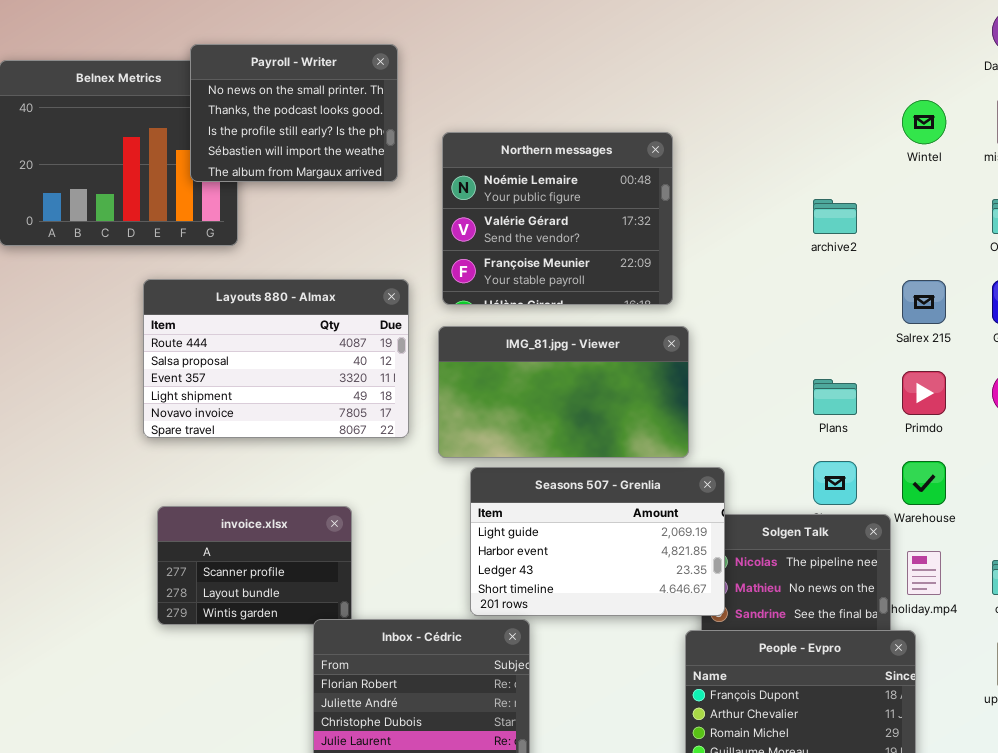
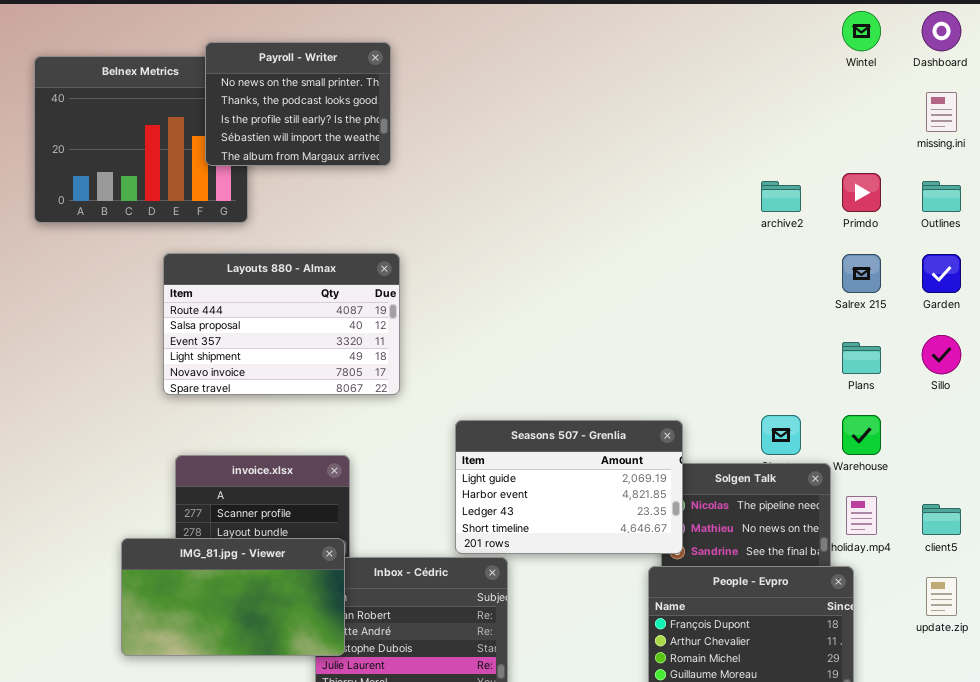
Wintel: [902,100,946,144] -> [842,11,881,51], moved
Northern messages: [442,132,673,305] -> none, closed
IMG_81.jpg - Viewer: [438,326,689,458] -> [121,538,345,656], moved
Primdo: [902,371,946,415] -> [842,173,881,212], moved
Plans: [813,379,857,415] -> [842,342,881,374], moved

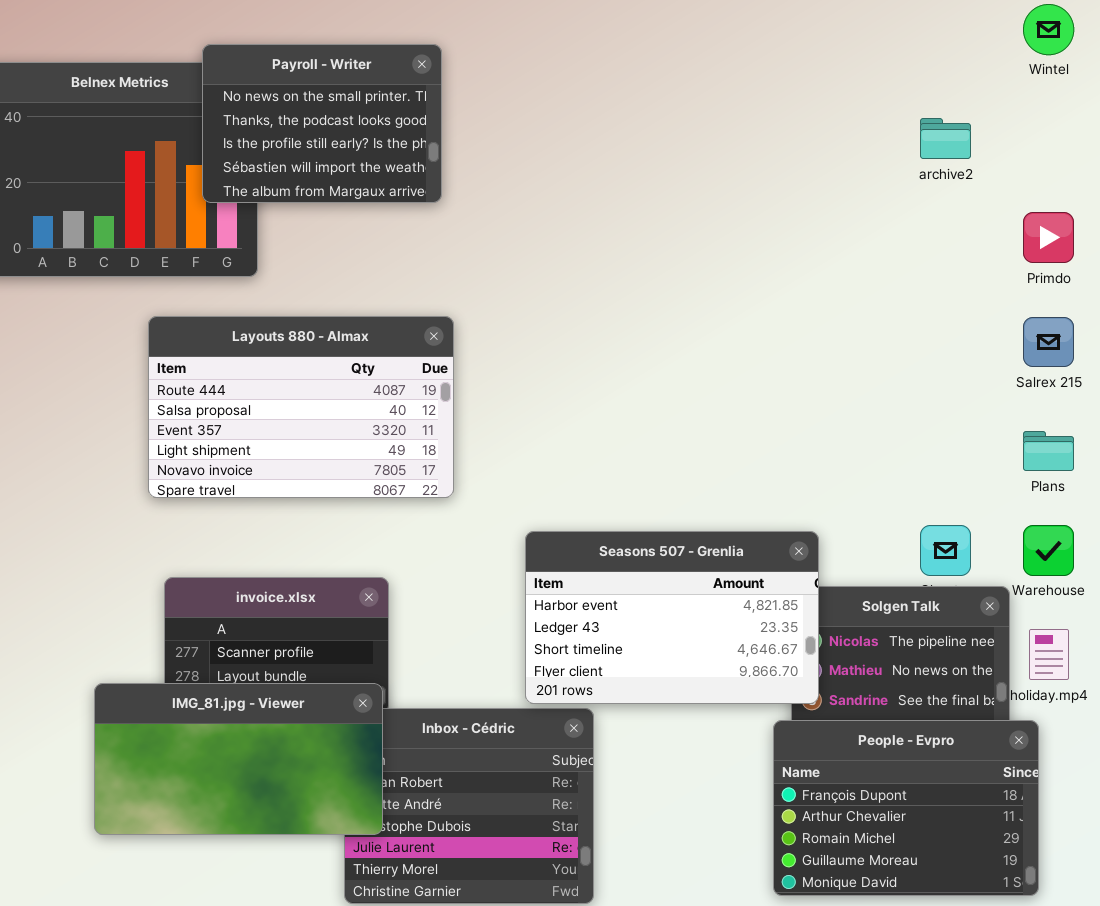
archive2: [761,181,801,212] -> [920,118,971,159], moved
Seasons 507 - Grenlia: [455,420,683,554] -> [525,531,819,704], scrolled down 1 row

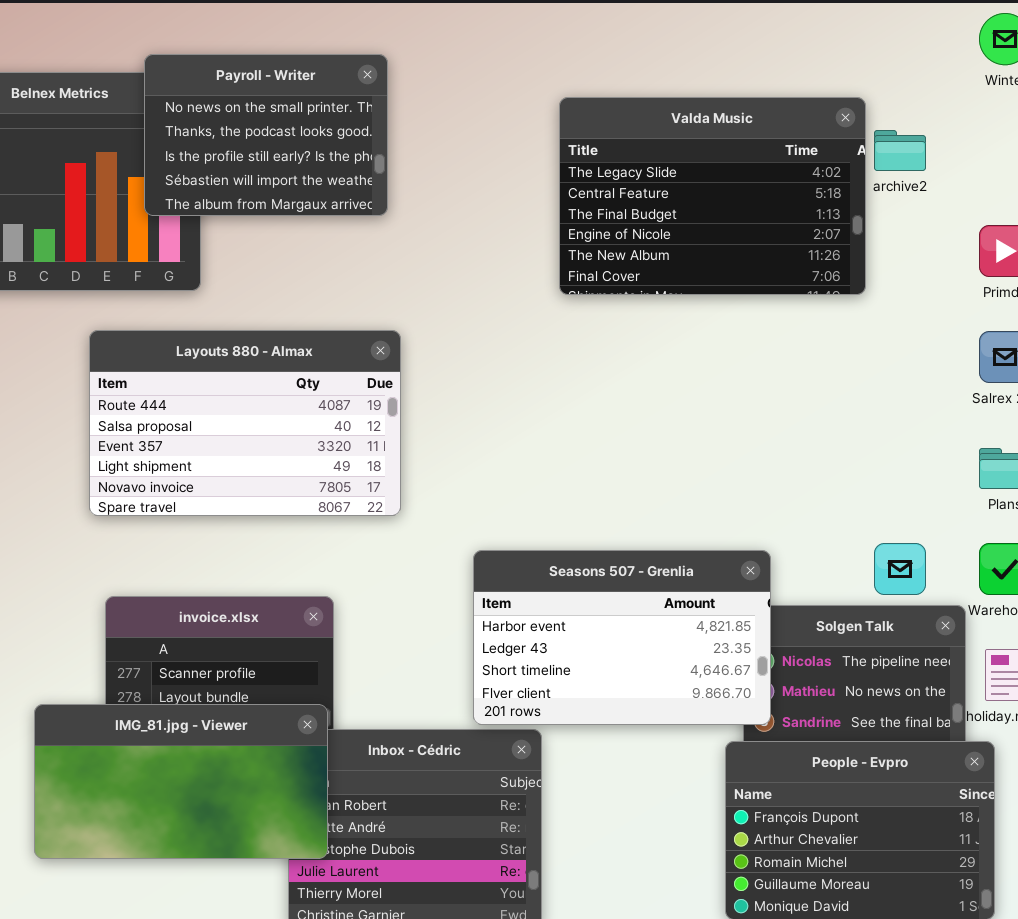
Valda Music: none -> [559,97,866,295], opened

